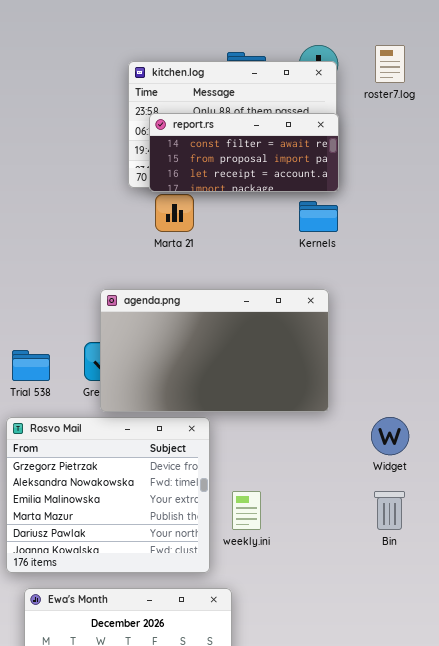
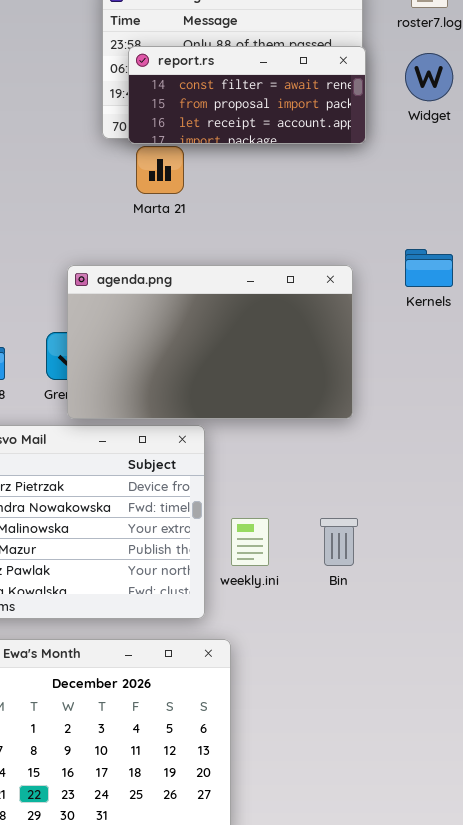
Kernels: [299,201,338,232] -> [405,249,453,287], moved
Widget: [371,417,409,455] -> [405,53,453,101], moved
Bin: [374,491,405,530] -> [320,518,358,566], moved

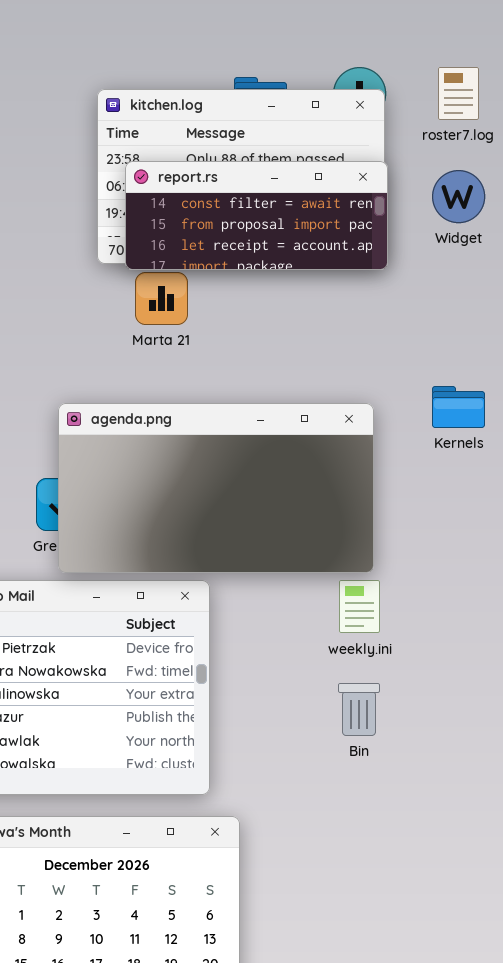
weekly.ini: [231,518,269,566] -> [339,580,380,633], moved

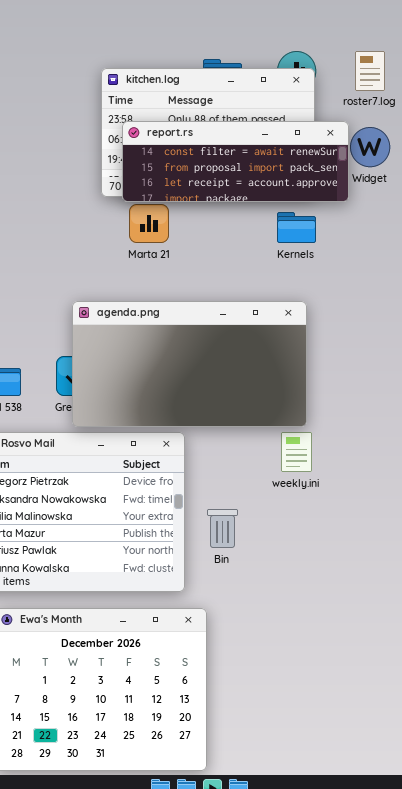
report.rs: [125,161,388,270] -> [122,121,349,202], resized
Kernels: [432,386,485,428] -> [277,212,316,243], moved
Bin: [338,683,380,736] -> [207,509,238,548], moved

